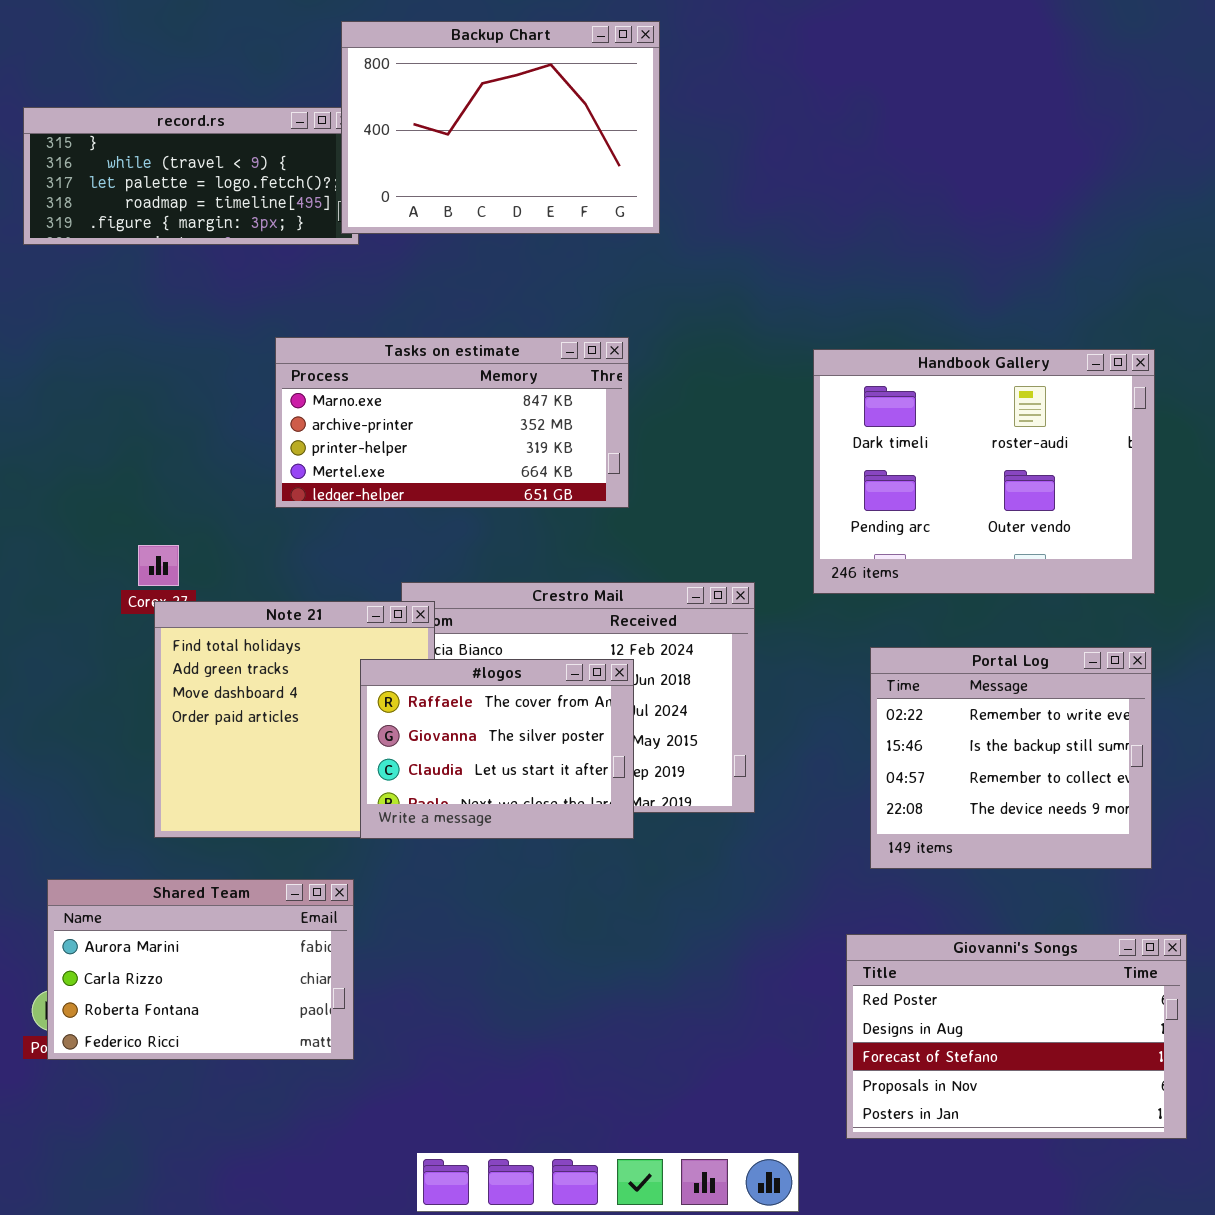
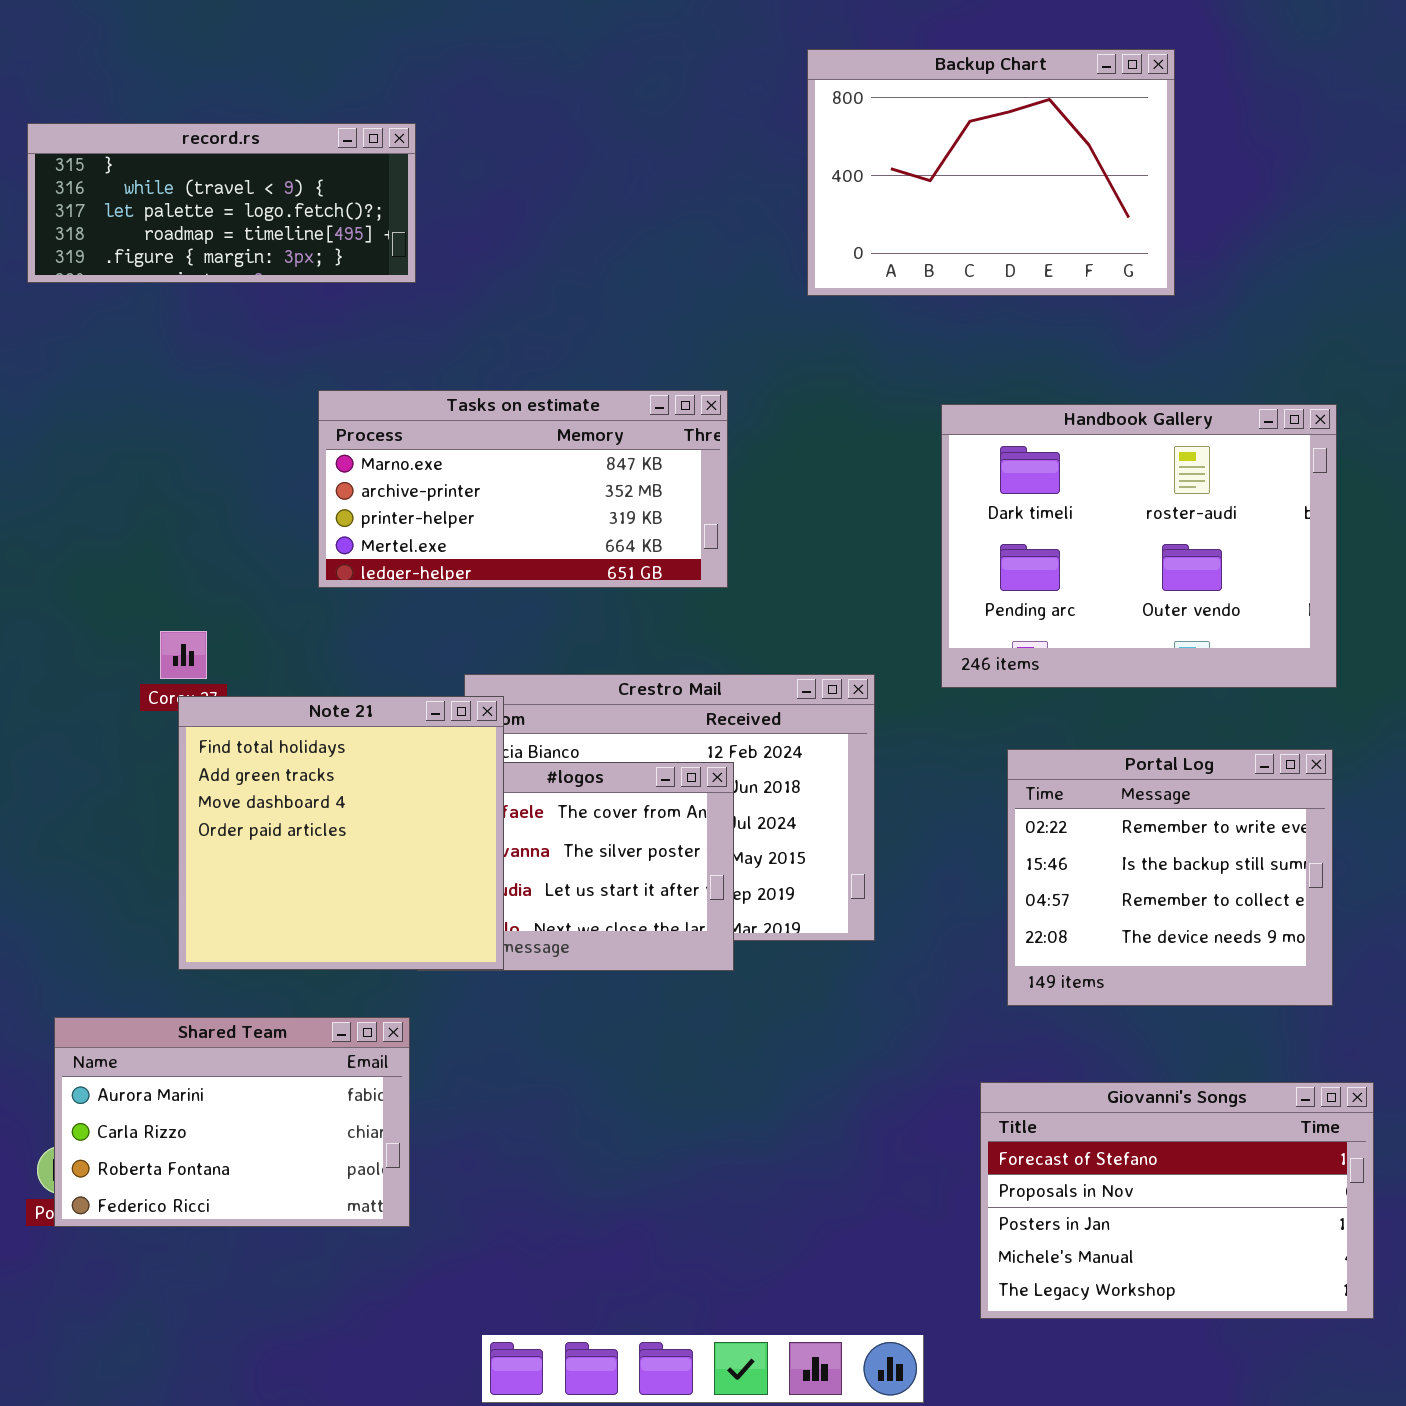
Backup Chart: [341,21,660,234] -> [807,49,1175,296], moved
Note 21: [154,601,435,838] -> [178,696,504,970], raised
Giovanni's Songs: [846,934,1187,1139] -> [980,1082,1374,1319], scrolled down 2 rows

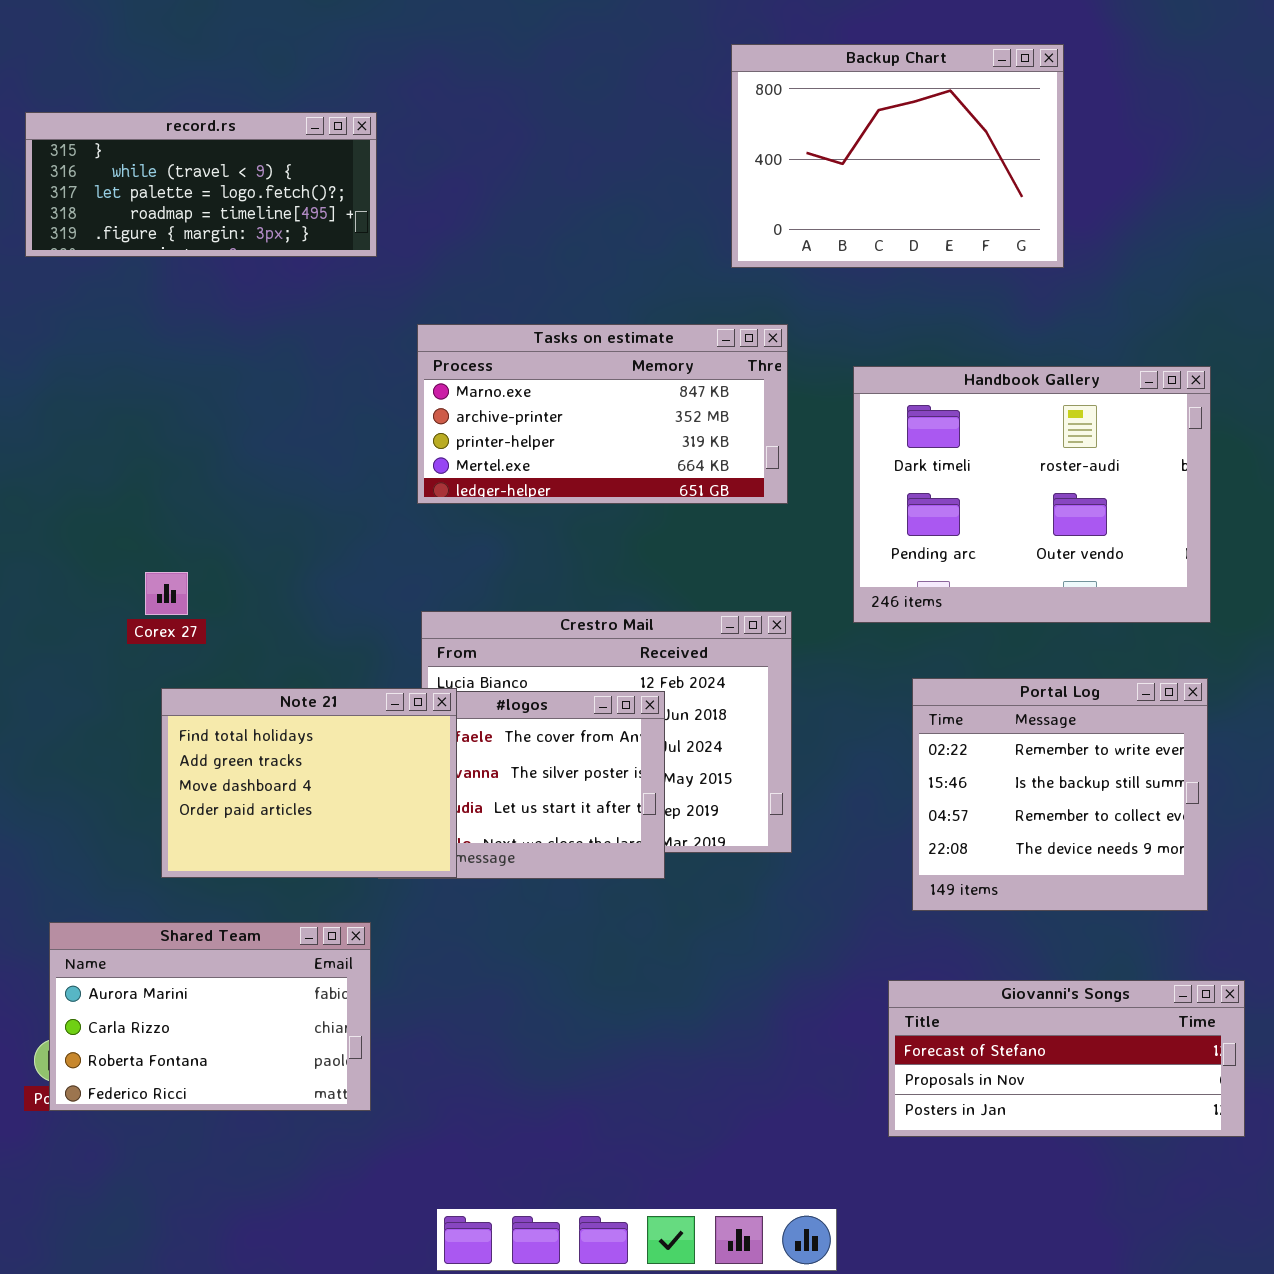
Tasks on estimate: [318,390,728,588] -> [417,324,788,504], moved
Note 21: [178,696,504,970] -> [161,688,457,878], resized
Giovanni's Songs: [980,1082,1374,1319] -> [888,980,1245,1137], resized

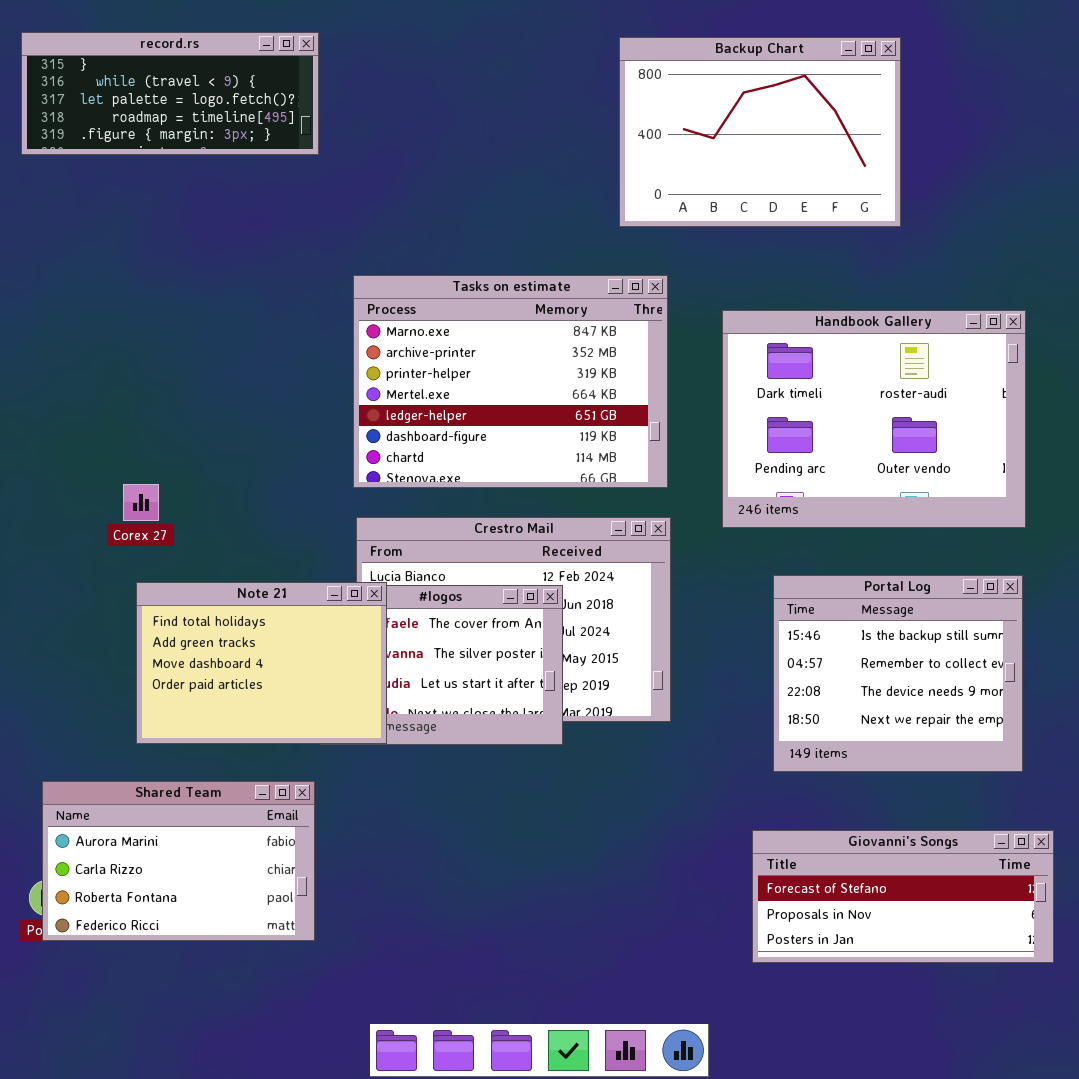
record.rs: [25,112,377,257] -> [21,32,319,155], moved
Tasks on estimate: [417,324,788,504] -> [353,275,668,488], resized
Portal Log: [912,678,1208,911] -> [773,575,1023,772], scrolled down 1 row

